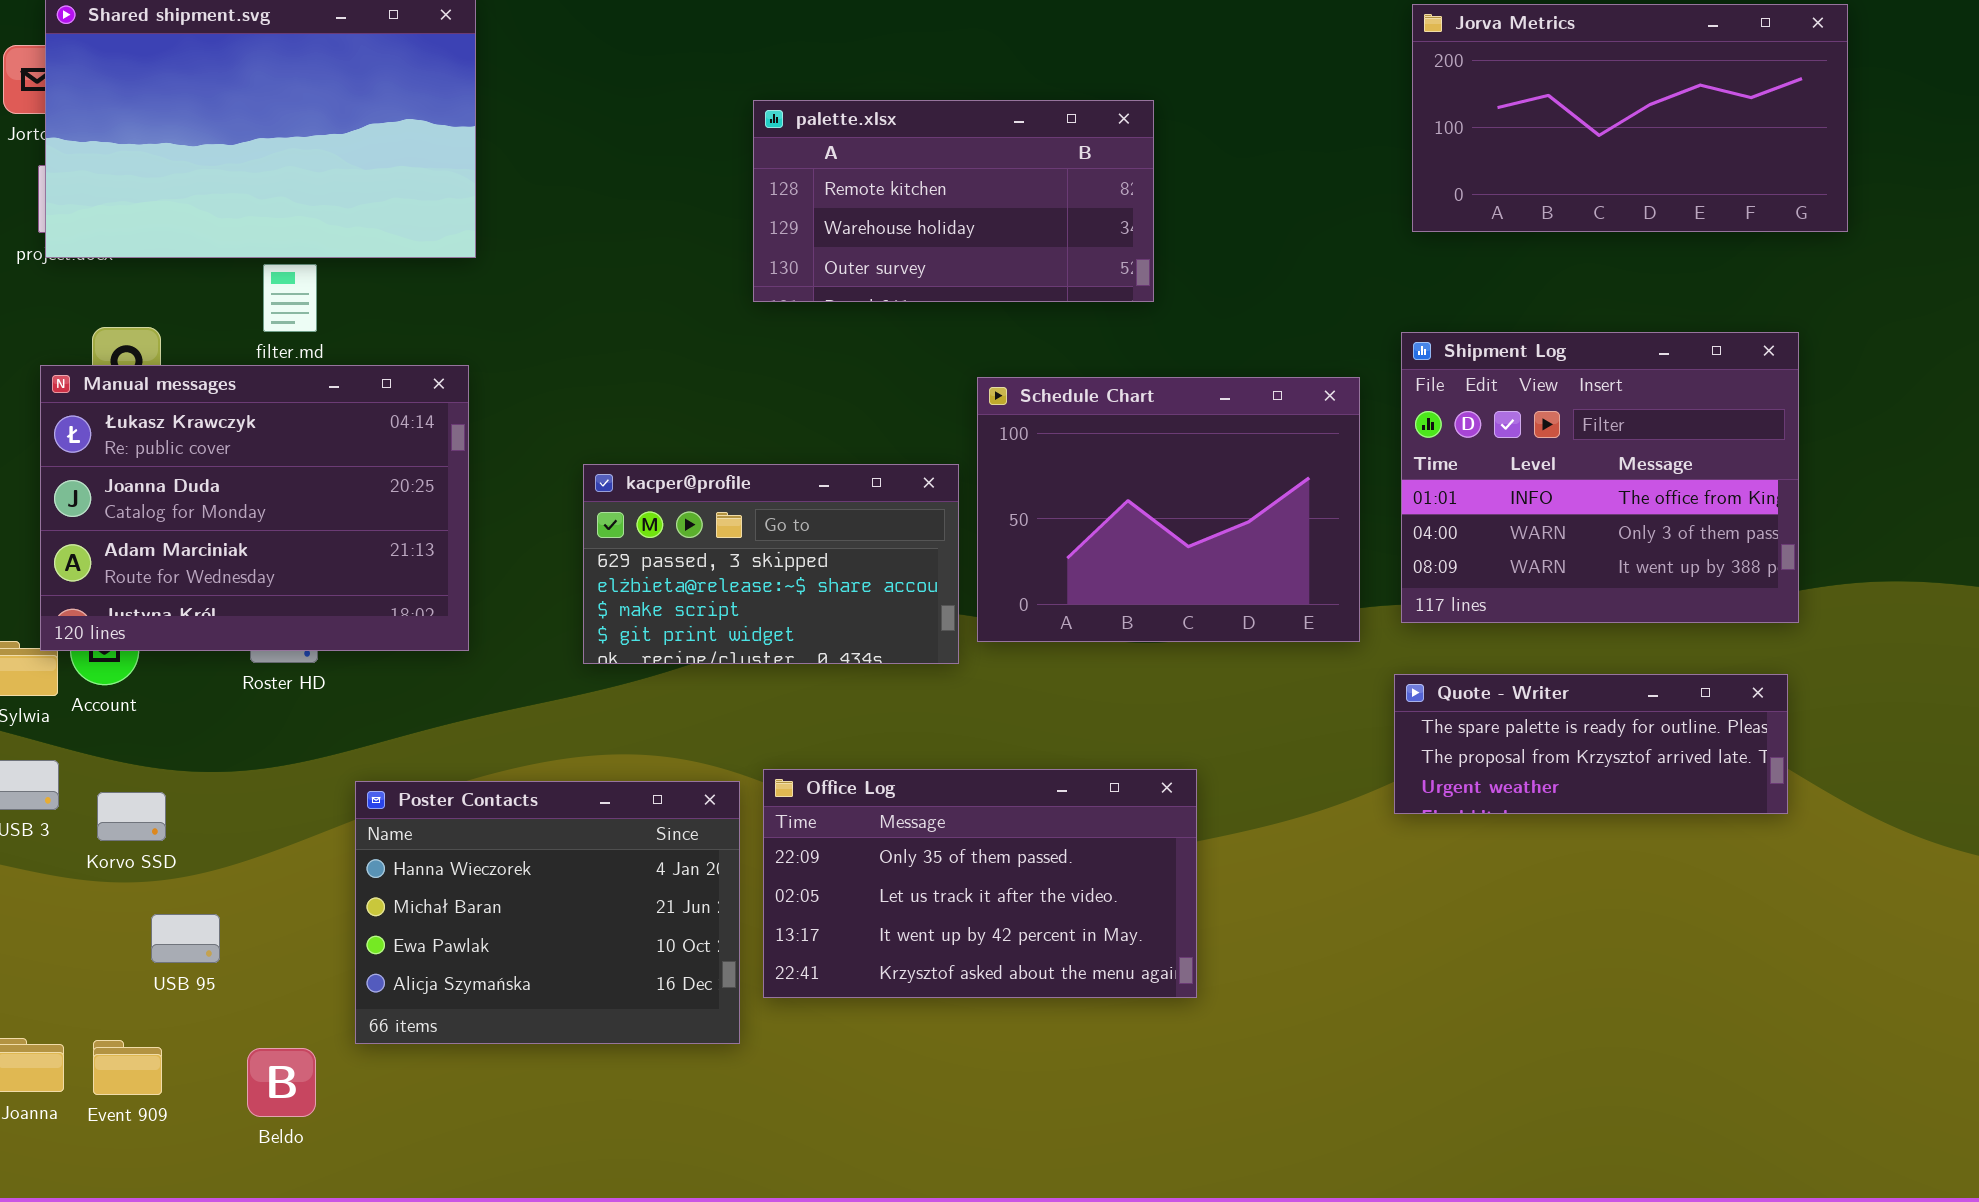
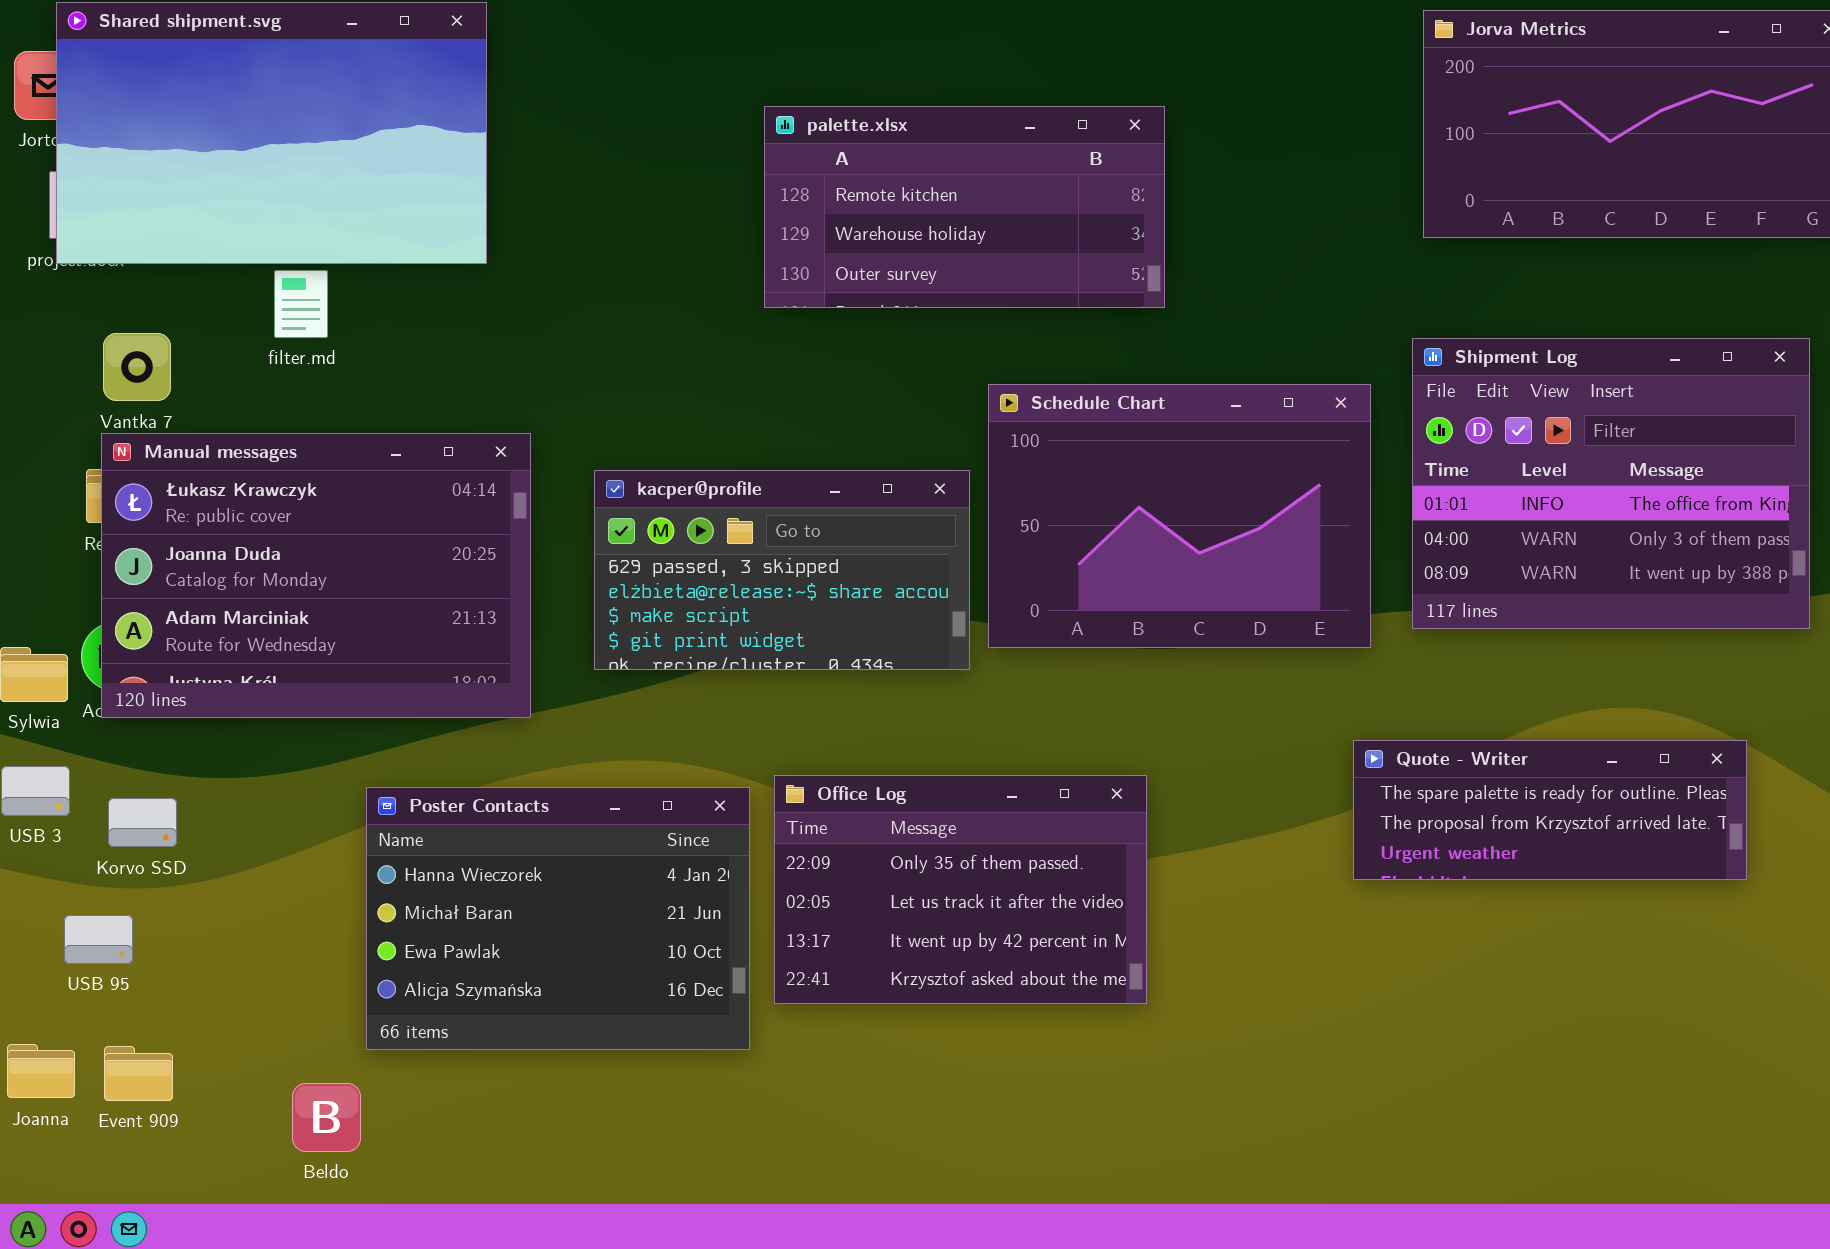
Manual messages: [40,365,469,651] -> [101,433,531,718], moved
Quote - Writer: [1394,674,1788,814] -> [1353,740,1747,880], moved
Office Log: [763,769,1197,998] -> [774,775,1147,1004], resized
USB 95: [151,914,220,963] -> [64,915,133,964], moved
Beldo: [247,1048,316,1117] -> [292,1083,361,1152], moved

